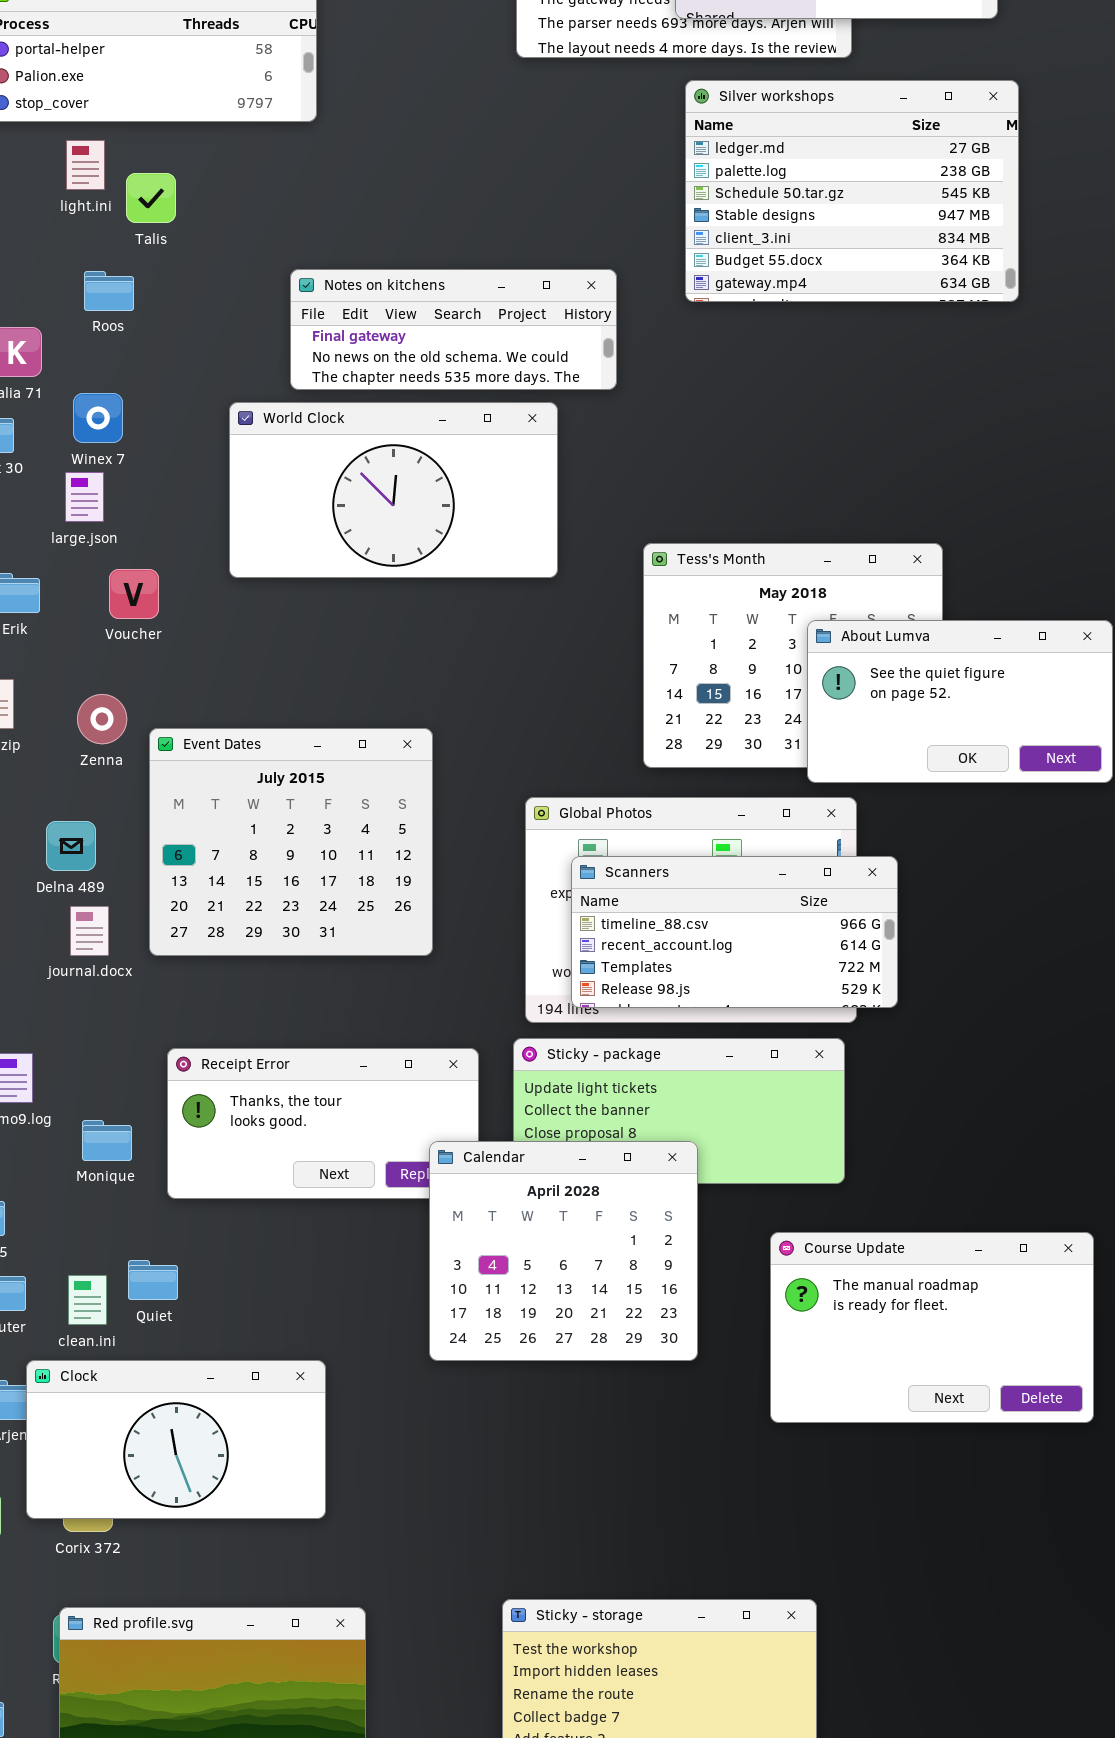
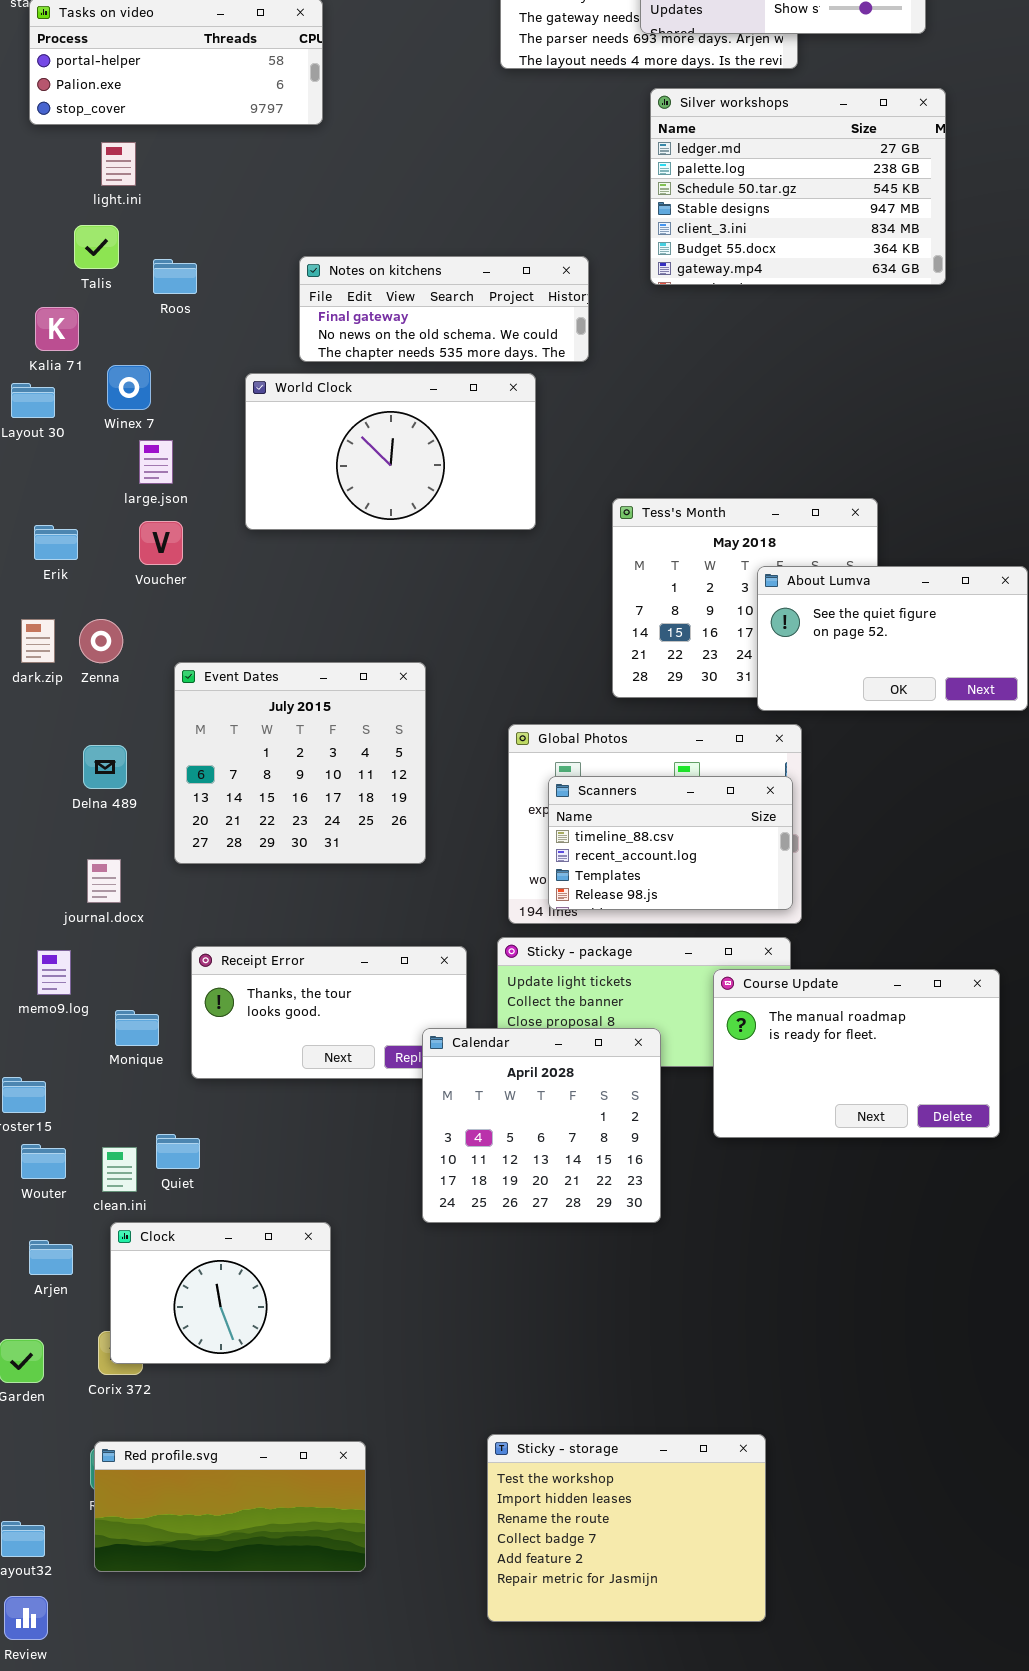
Talis: [126,173,176,223] -> [74,225,119,269], moved
Roos: [84,271,134,311] -> [153,259,197,294], moved
large.json: [65,472,104,522] -> [139,440,173,484], moved
Zenna: [77,694,127,744] -> [79,619,123,663], moved
Scanners: [571,856,898,1008] -> [548,776,793,910], resized
journal.docx: [70,906,109,956] -> [87,859,121,903], moved
Course Update: [770,1232,1094,1423] -> [713,969,1000,1138], moved
Clock: [26,1360,326,1519] -> [110,1222,331,1364], resized

